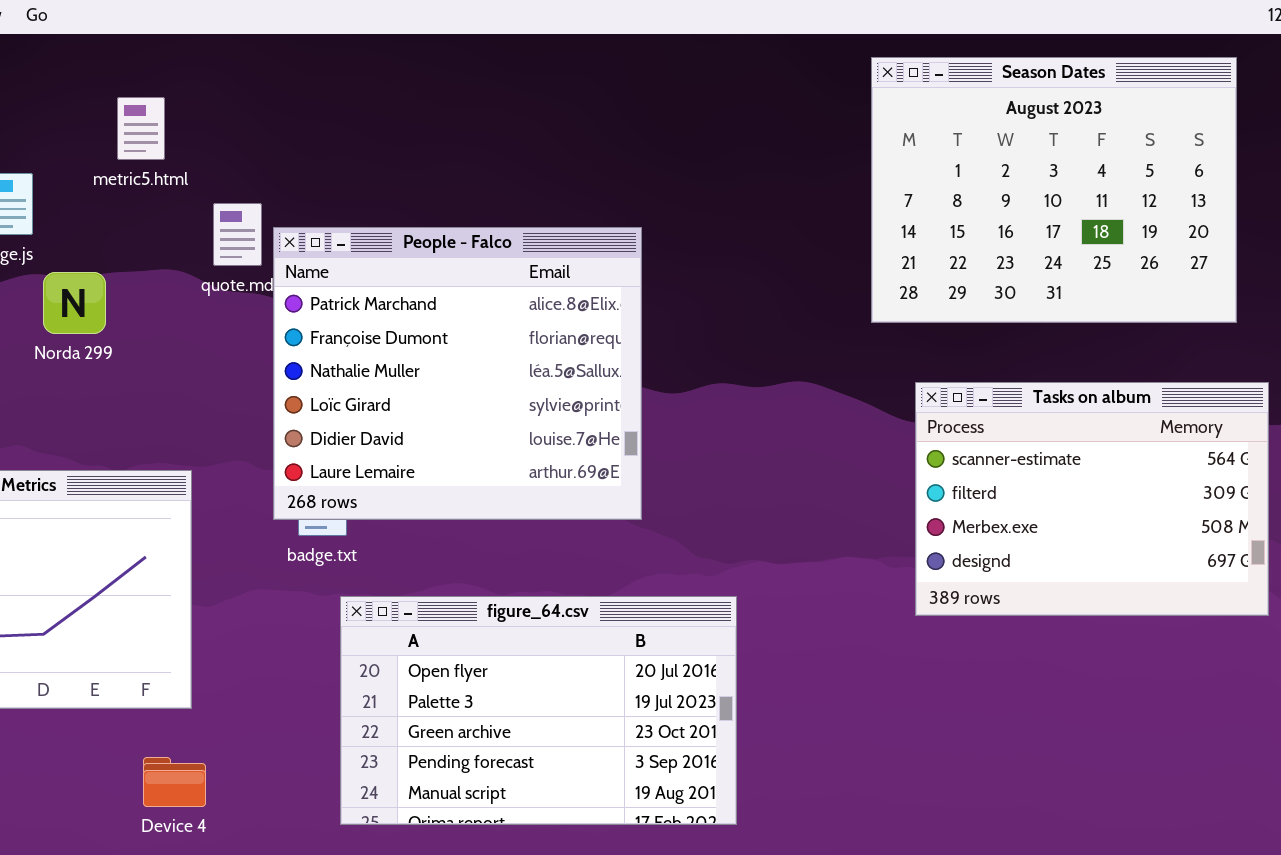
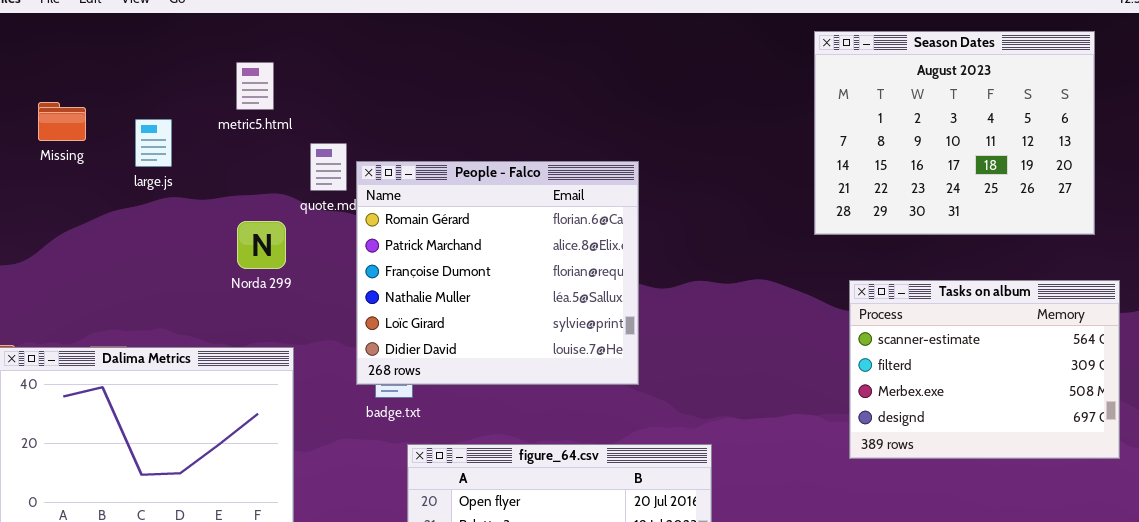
People - Falco: [273,227,642,520] -> [356,161,639,385], scrolled up 1 row
Norda 299: [43,272,106,334] -> [237,221,286,269], moved

